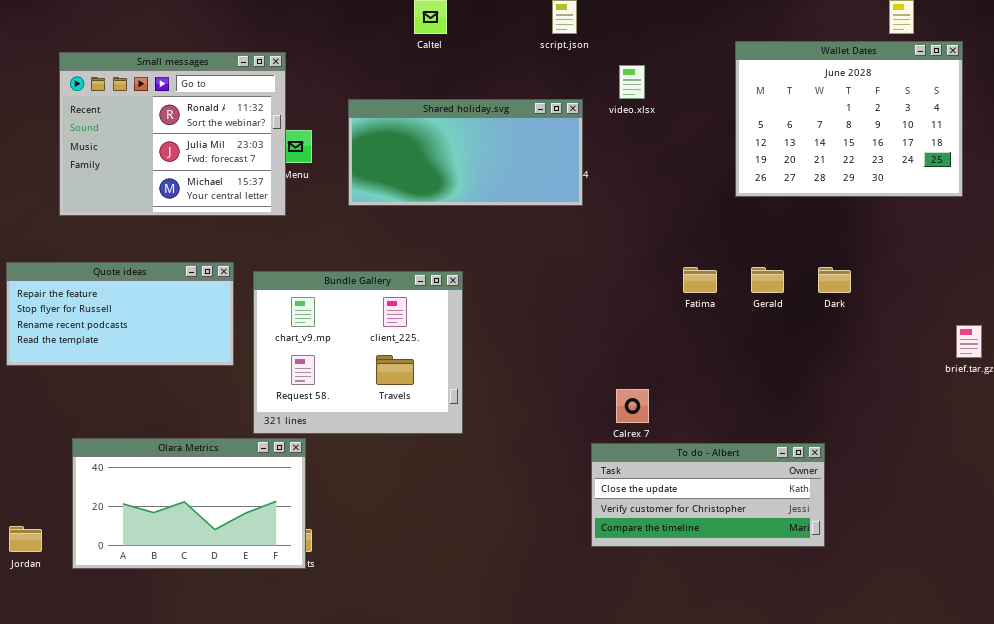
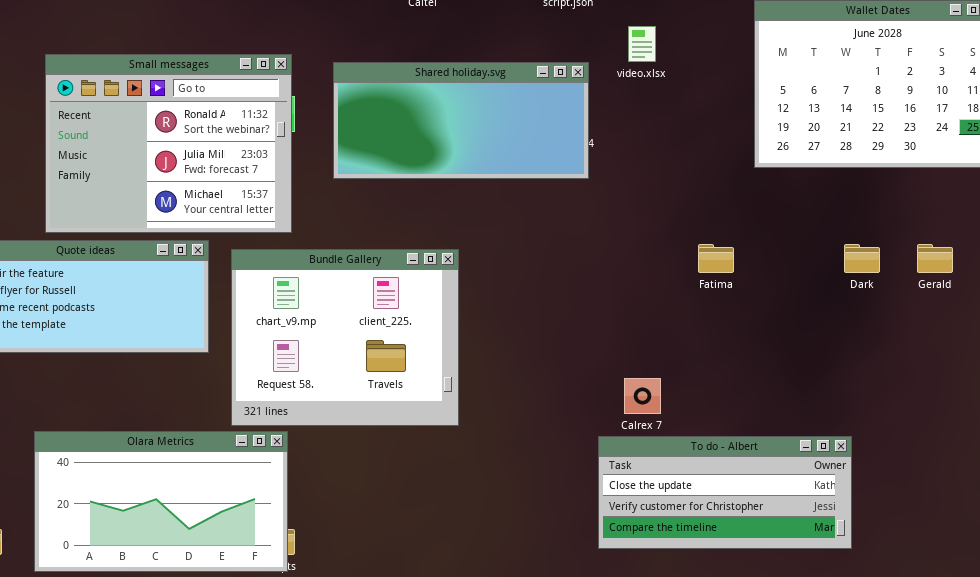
Small messages: [59,52,286,216] -> [45,54,292,233], moved
Gerald: [751,267,784,293] -> [917,244,953,273], moved

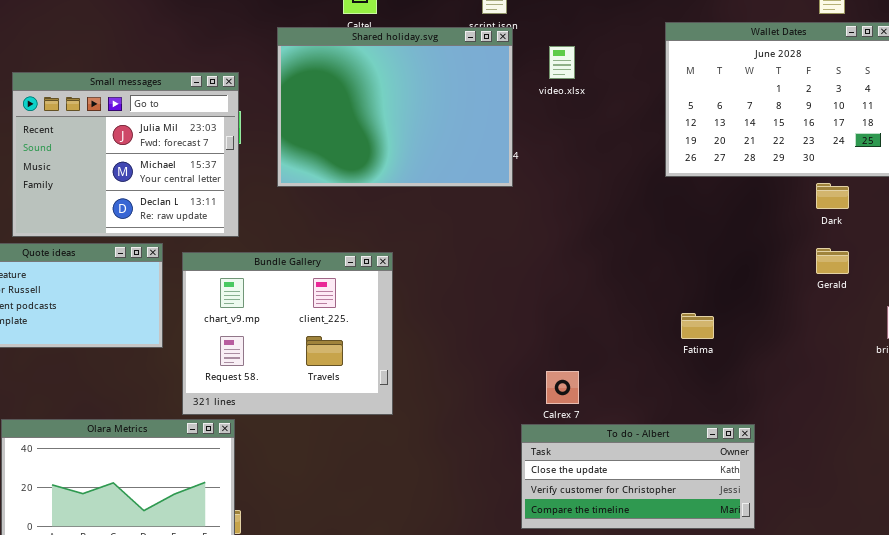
Small messages: [45,54,292,233] -> [12,72,239,237], scrolled down 1 row
Shared holiday.svg: [333,62,589,179] -> [277,27,513,187], resized
Fatima: [698,244,734,273] -> [681,313,714,339], moved
Dark: [844,244,880,273] -> [816,183,849,209], moved

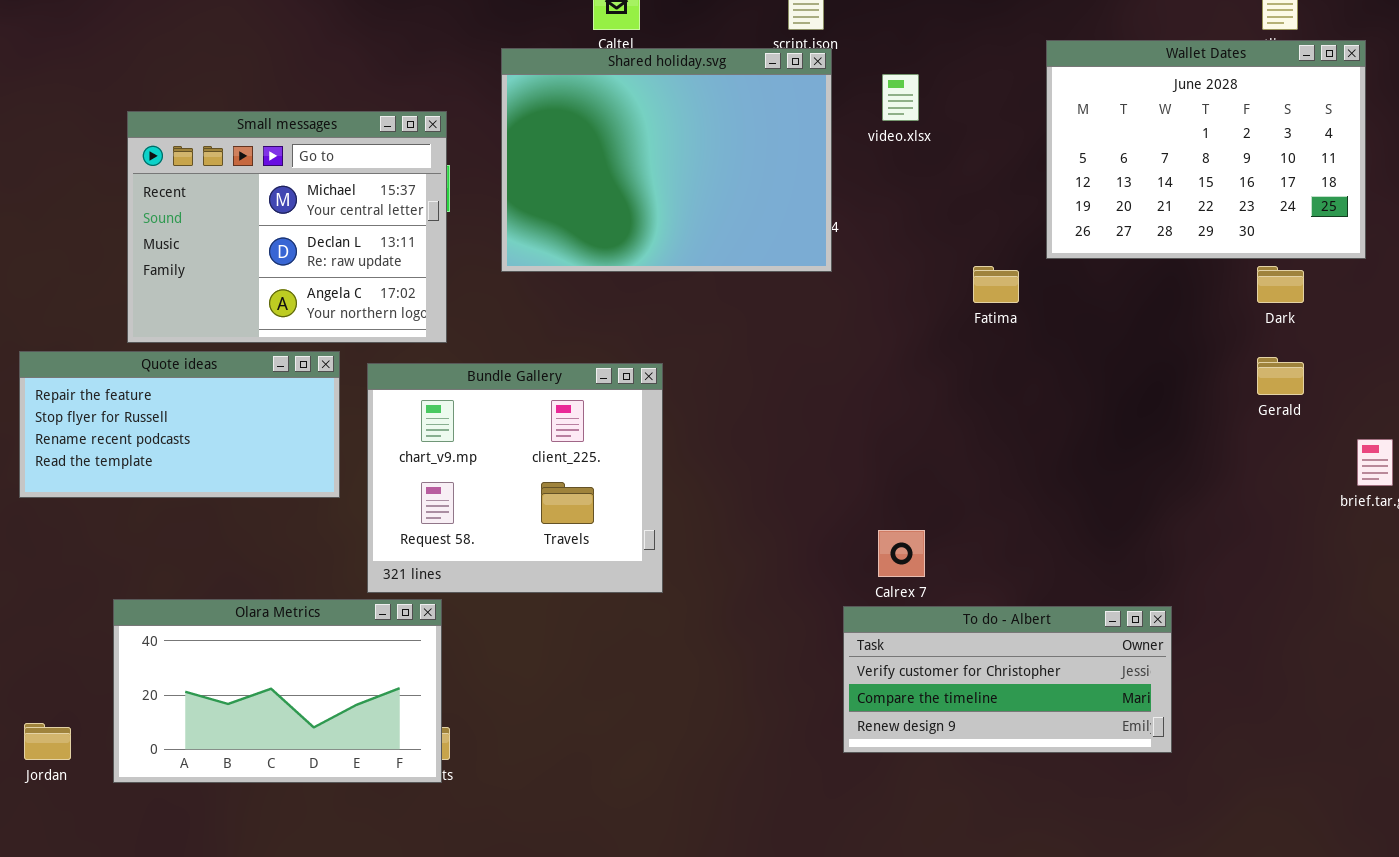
Small messages: [12,72,239,237] -> [127,111,447,343], scrolled down 1 row
Fatima: [681,313,714,339] -> [973,266,1019,303], moved
To do - Albert: [521,424,755,529] -> [843,606,1172,753], scrolled down 1 row

